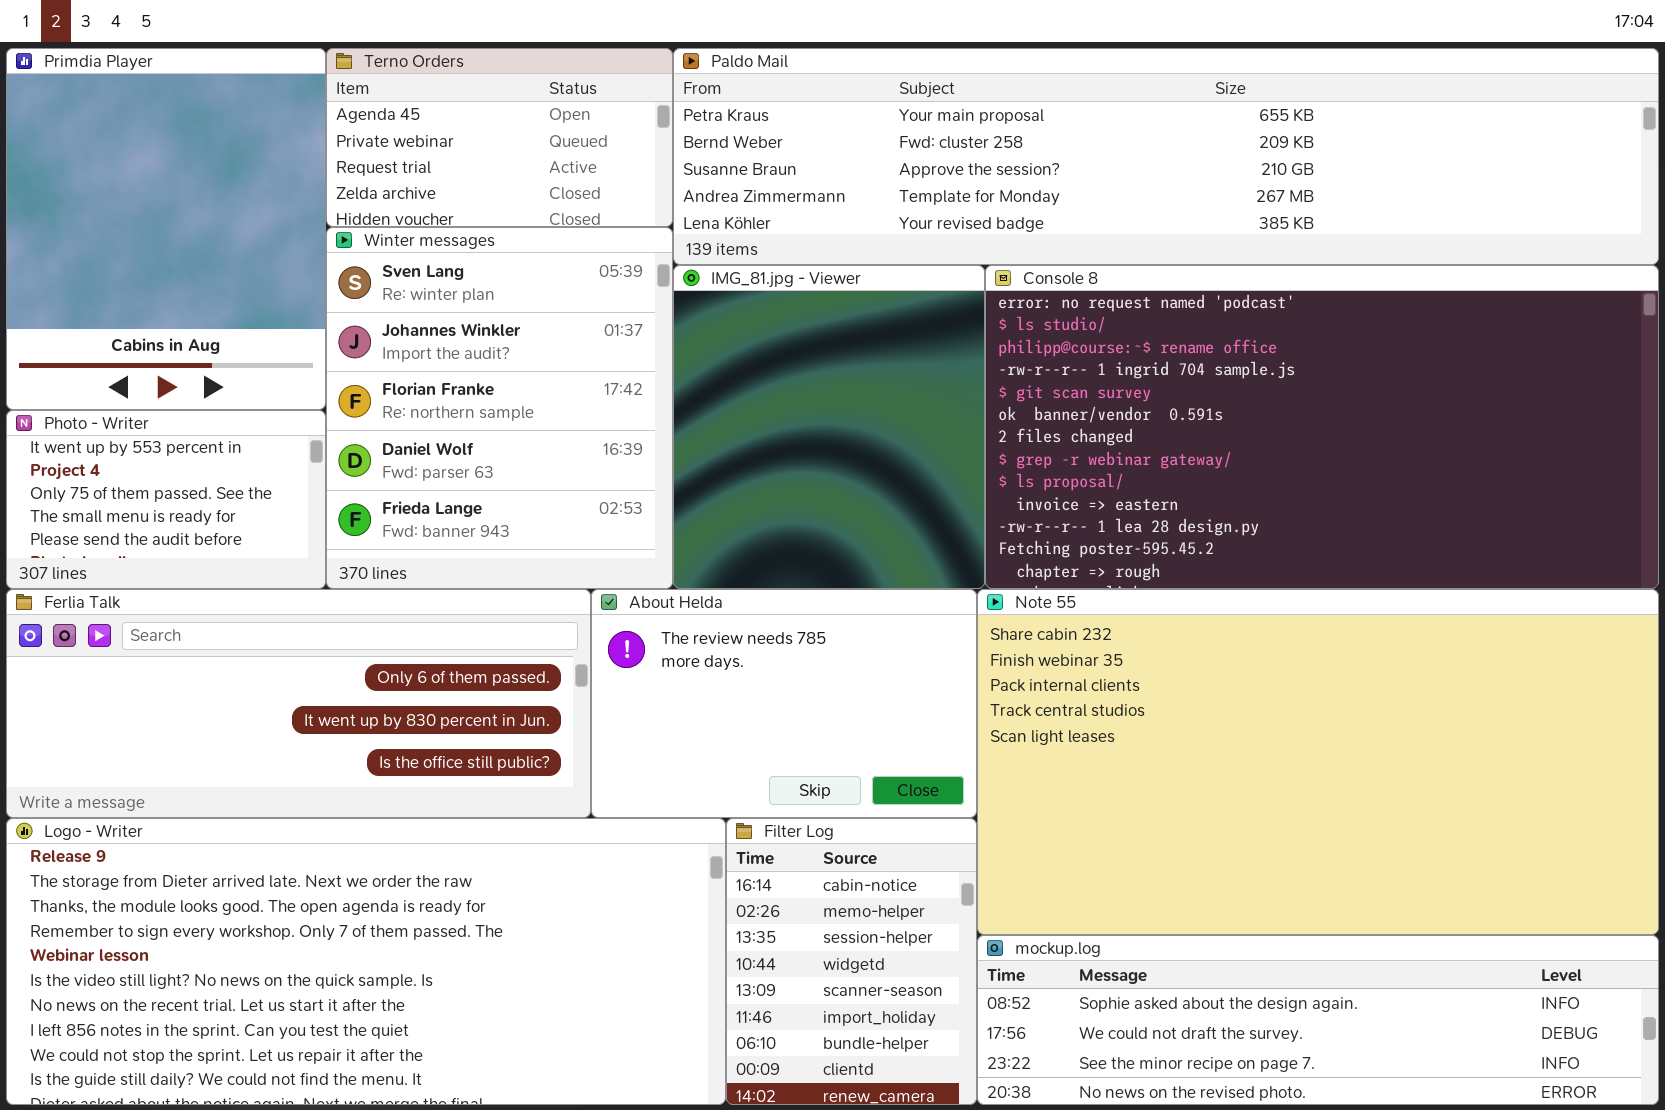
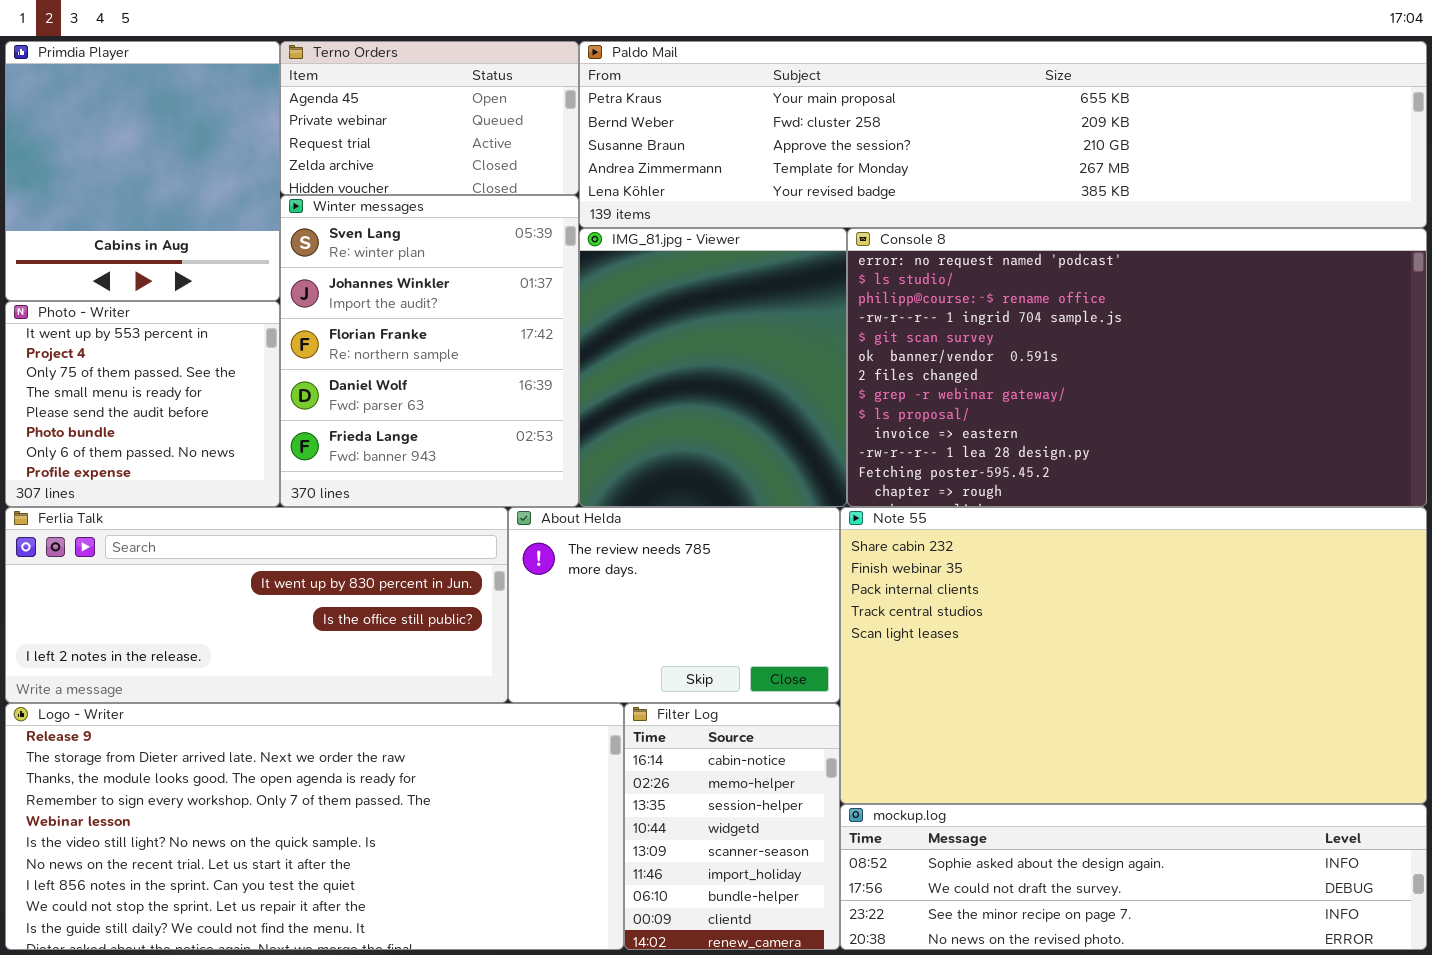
Primdia Player: [6,48,326,410] -> [5,41,280,301], resized
Photo - Writer: [6,410,326,589] -> [5,301,280,507], resized
Ferlia Talk: [6,589,591,818] -> [5,507,508,703], scrolled down 1 row

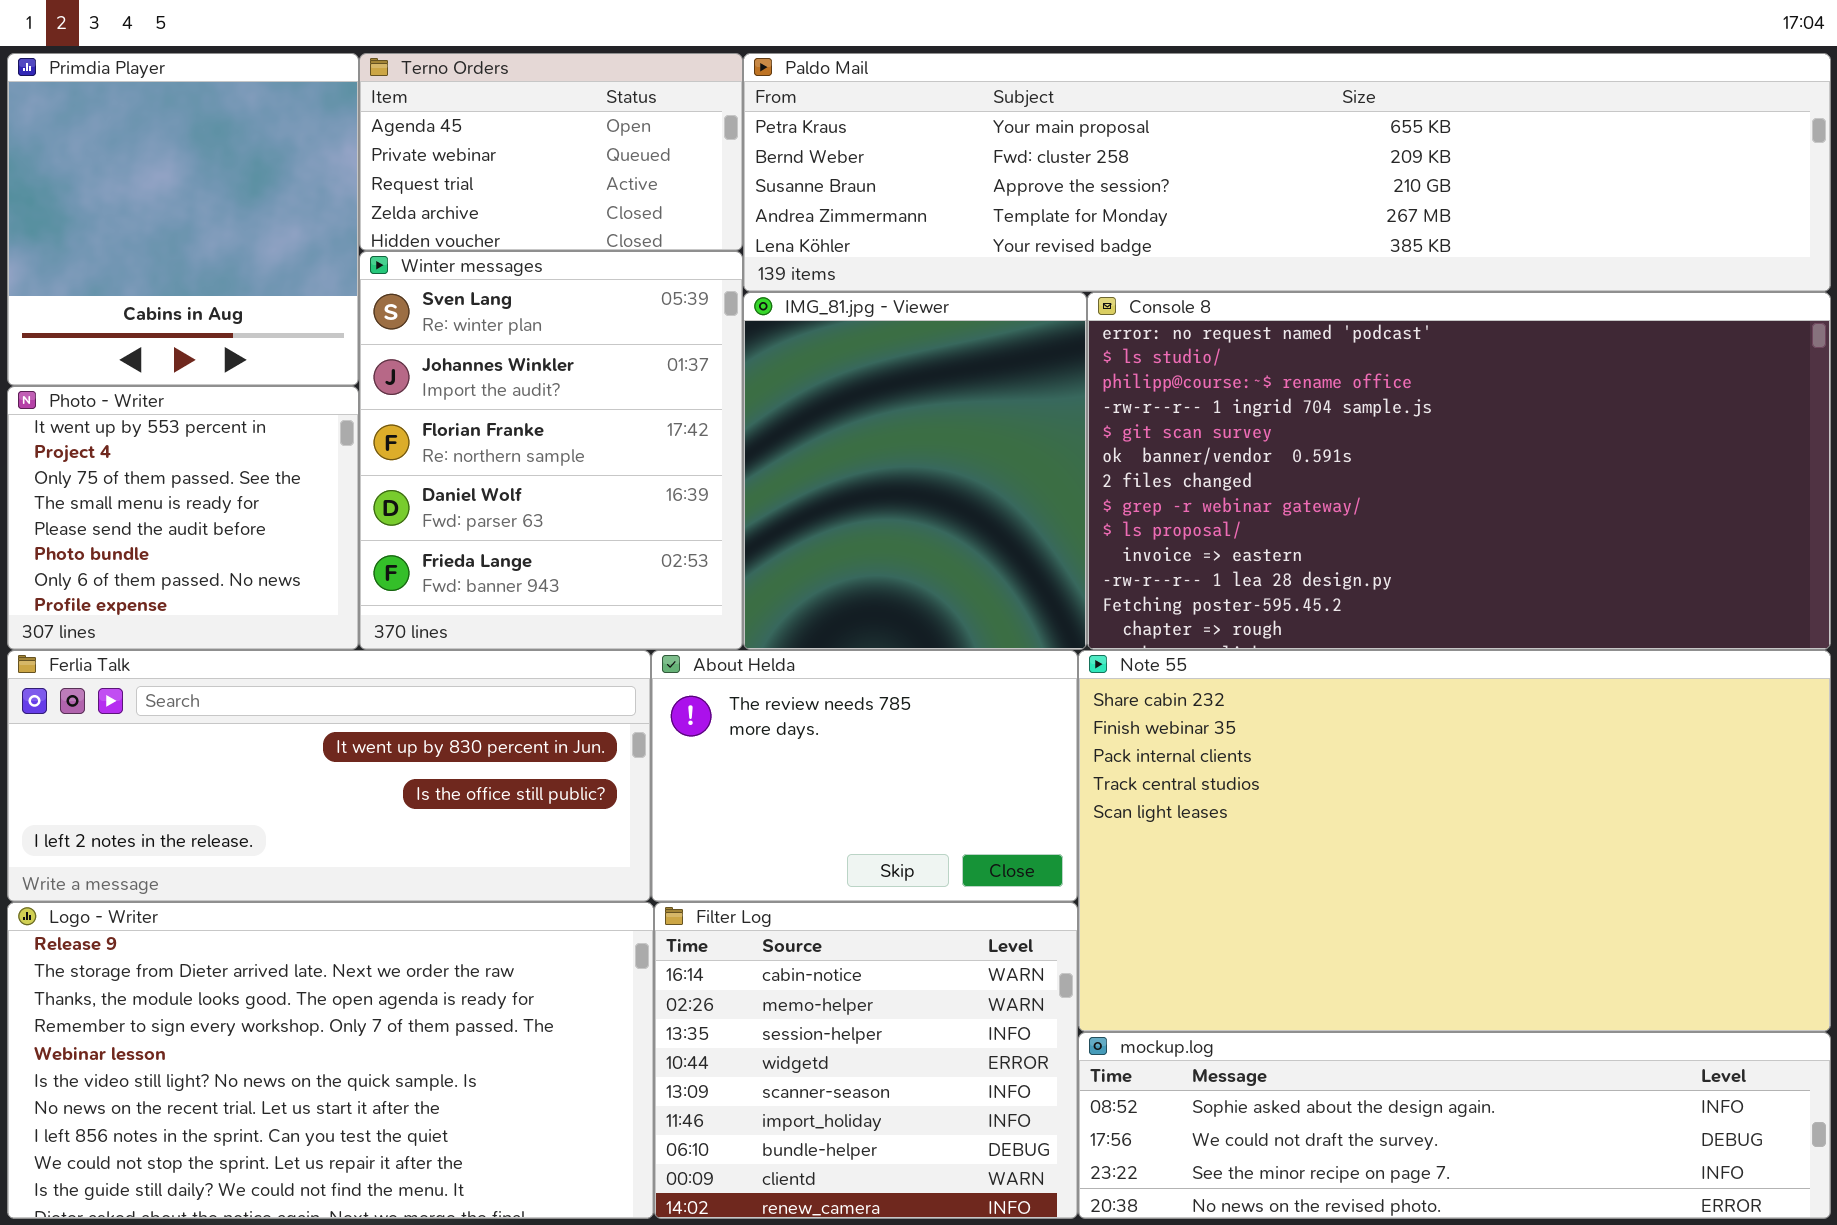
Logo - Writer: [5,703,624,950] -> [7,902,654,1219], resized
Filter Log: [624,703,840,950] -> [654,902,1078,1219], resized

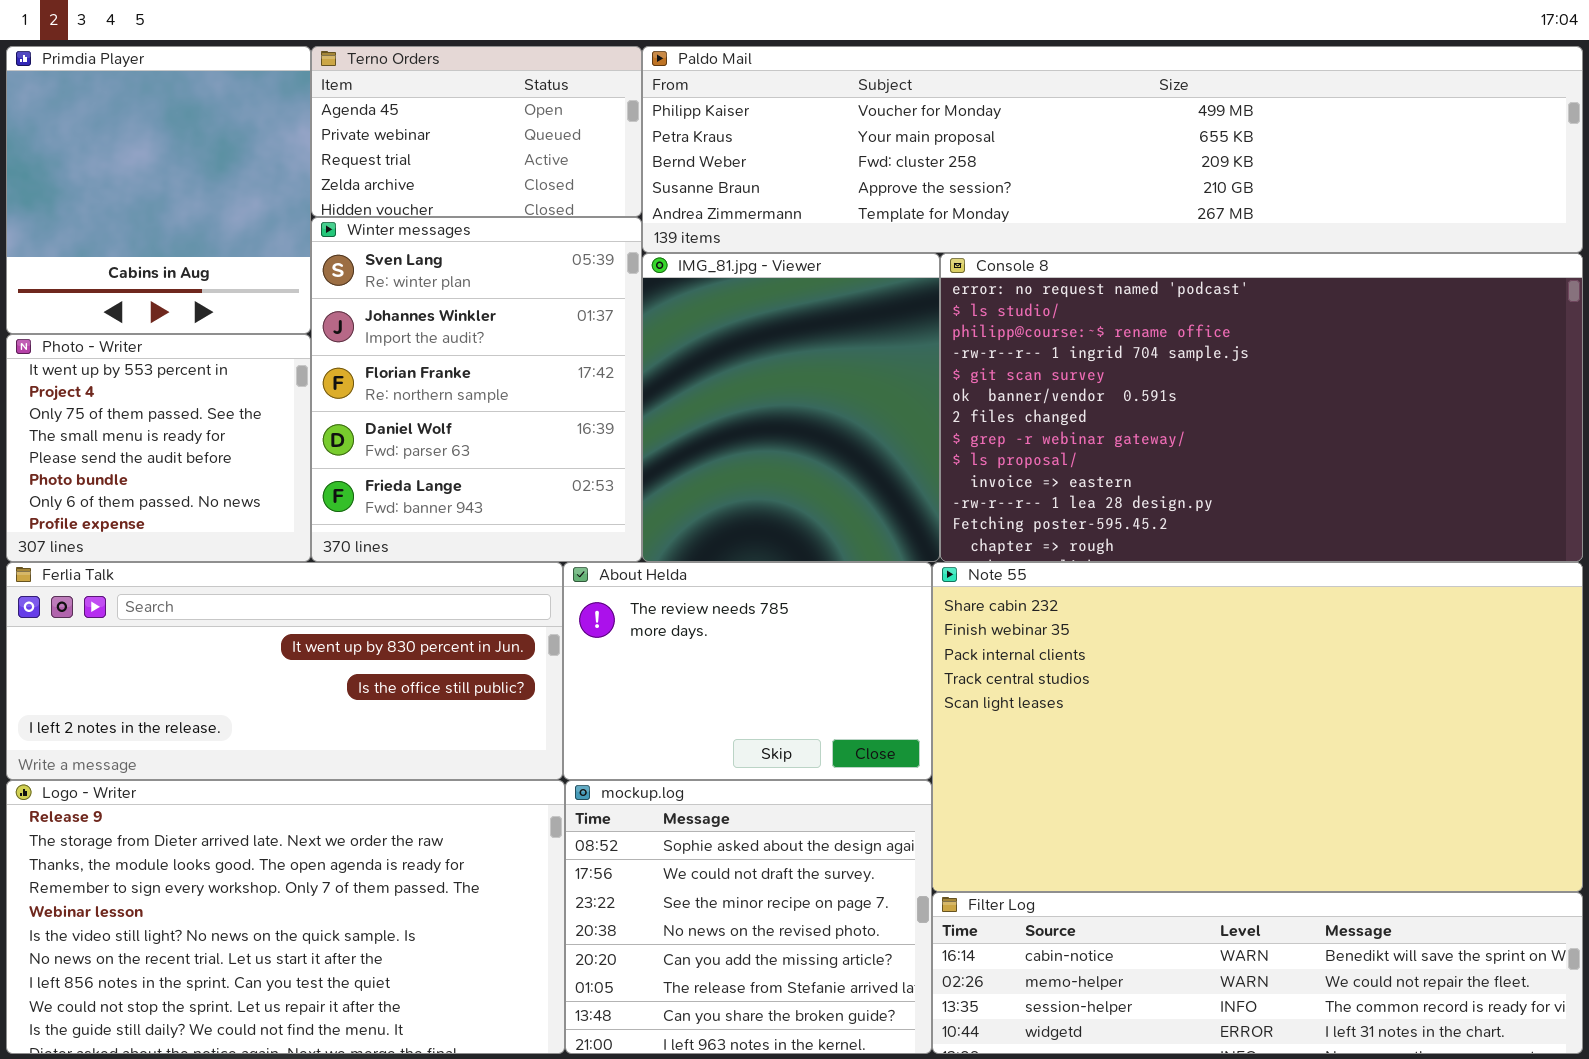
Paldo Mail: [743,53,1831,292] -> [642,46,1583,253], scrolled up 1 row
Filter Log: [654,902,1078,1219] -> [932,892,1583,1054], moved, resized
mockup.log: [1078,1032,1831,1219] -> [565,780,932,1054], moved, resized

